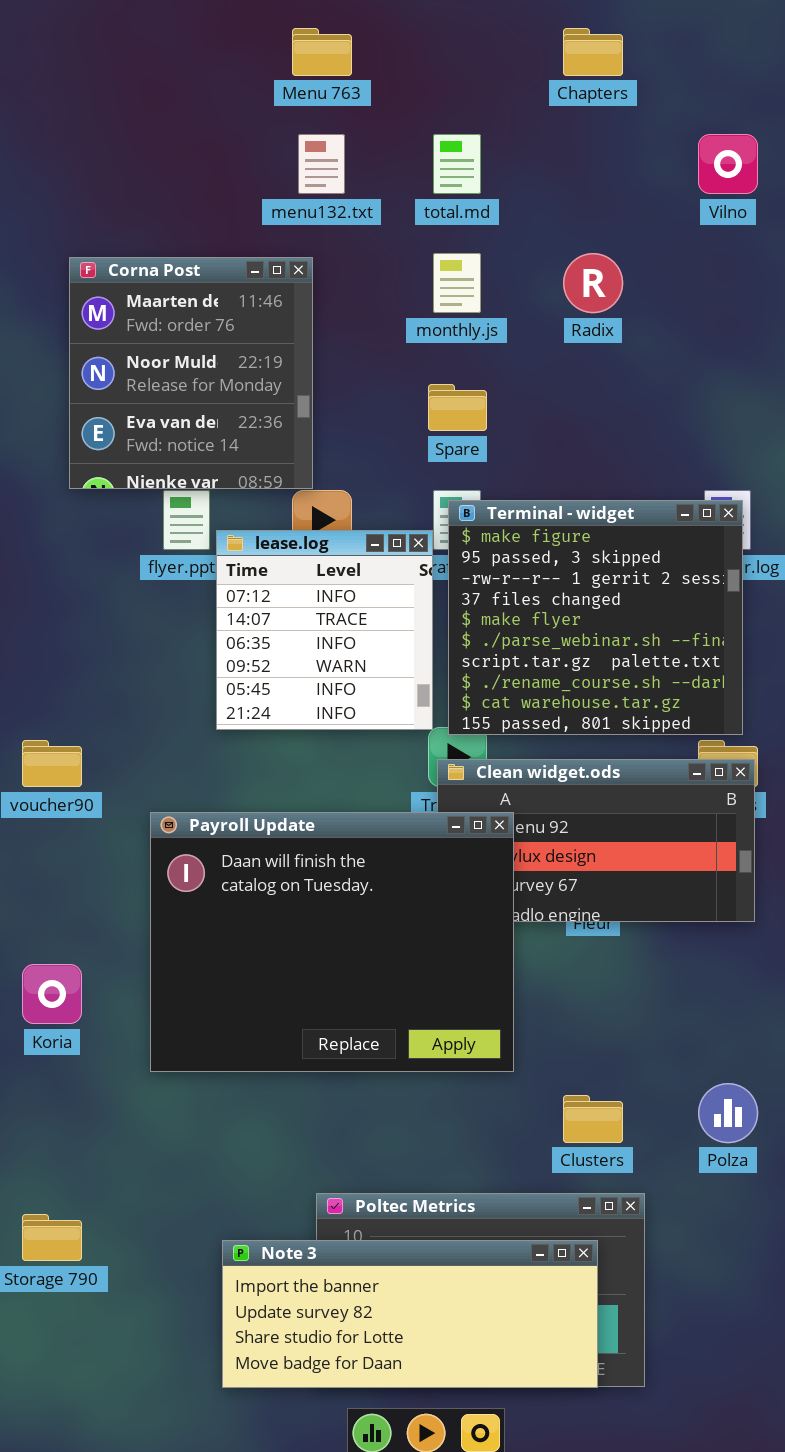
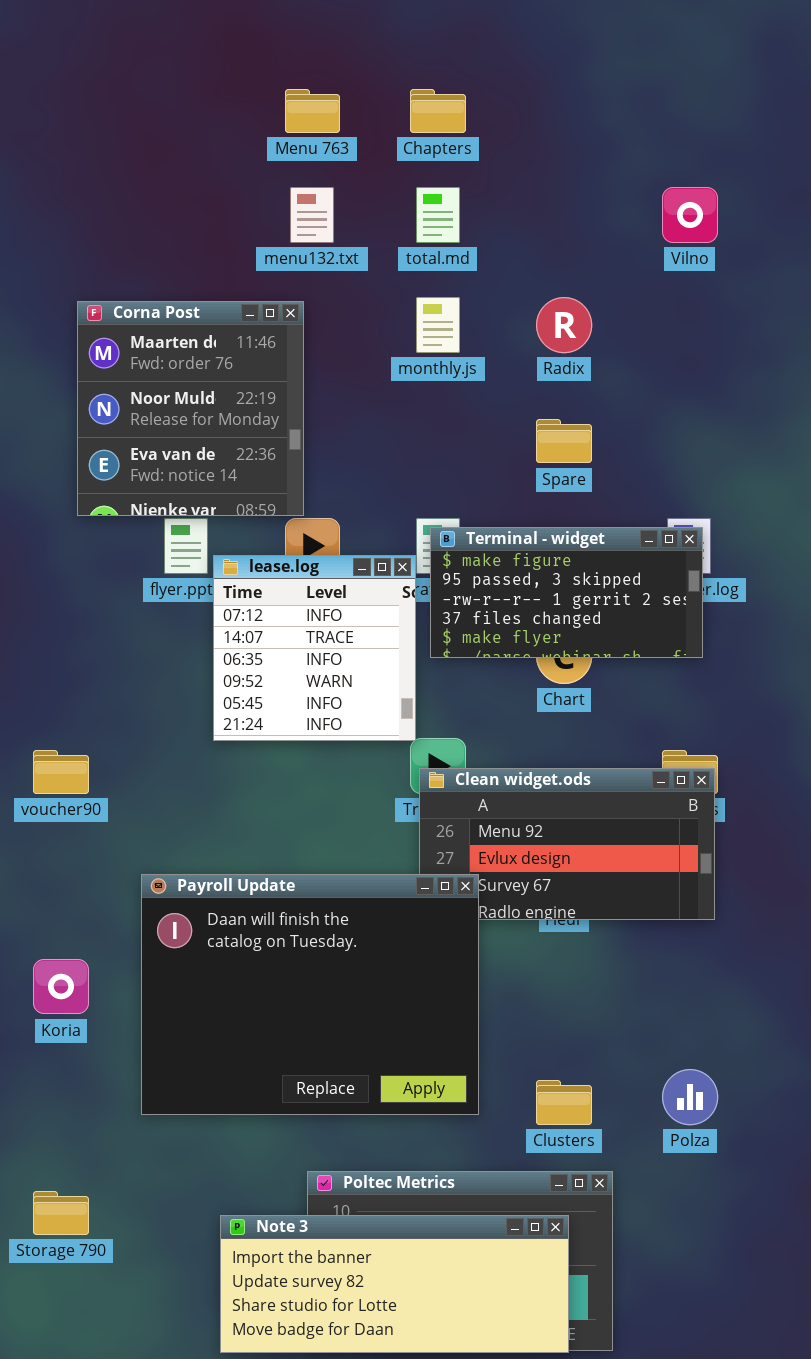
Chapters: [563,28,623,76] -> [410,89,466,133], moved
Spare: [428,384,487,431] -> [536,419,592,463], moved
Terminal - widget: [448,500,743,735] -> [430,527,703,658], resized
Payroll Update: [150,812,514,1072] -> [141,874,479,1115], moved

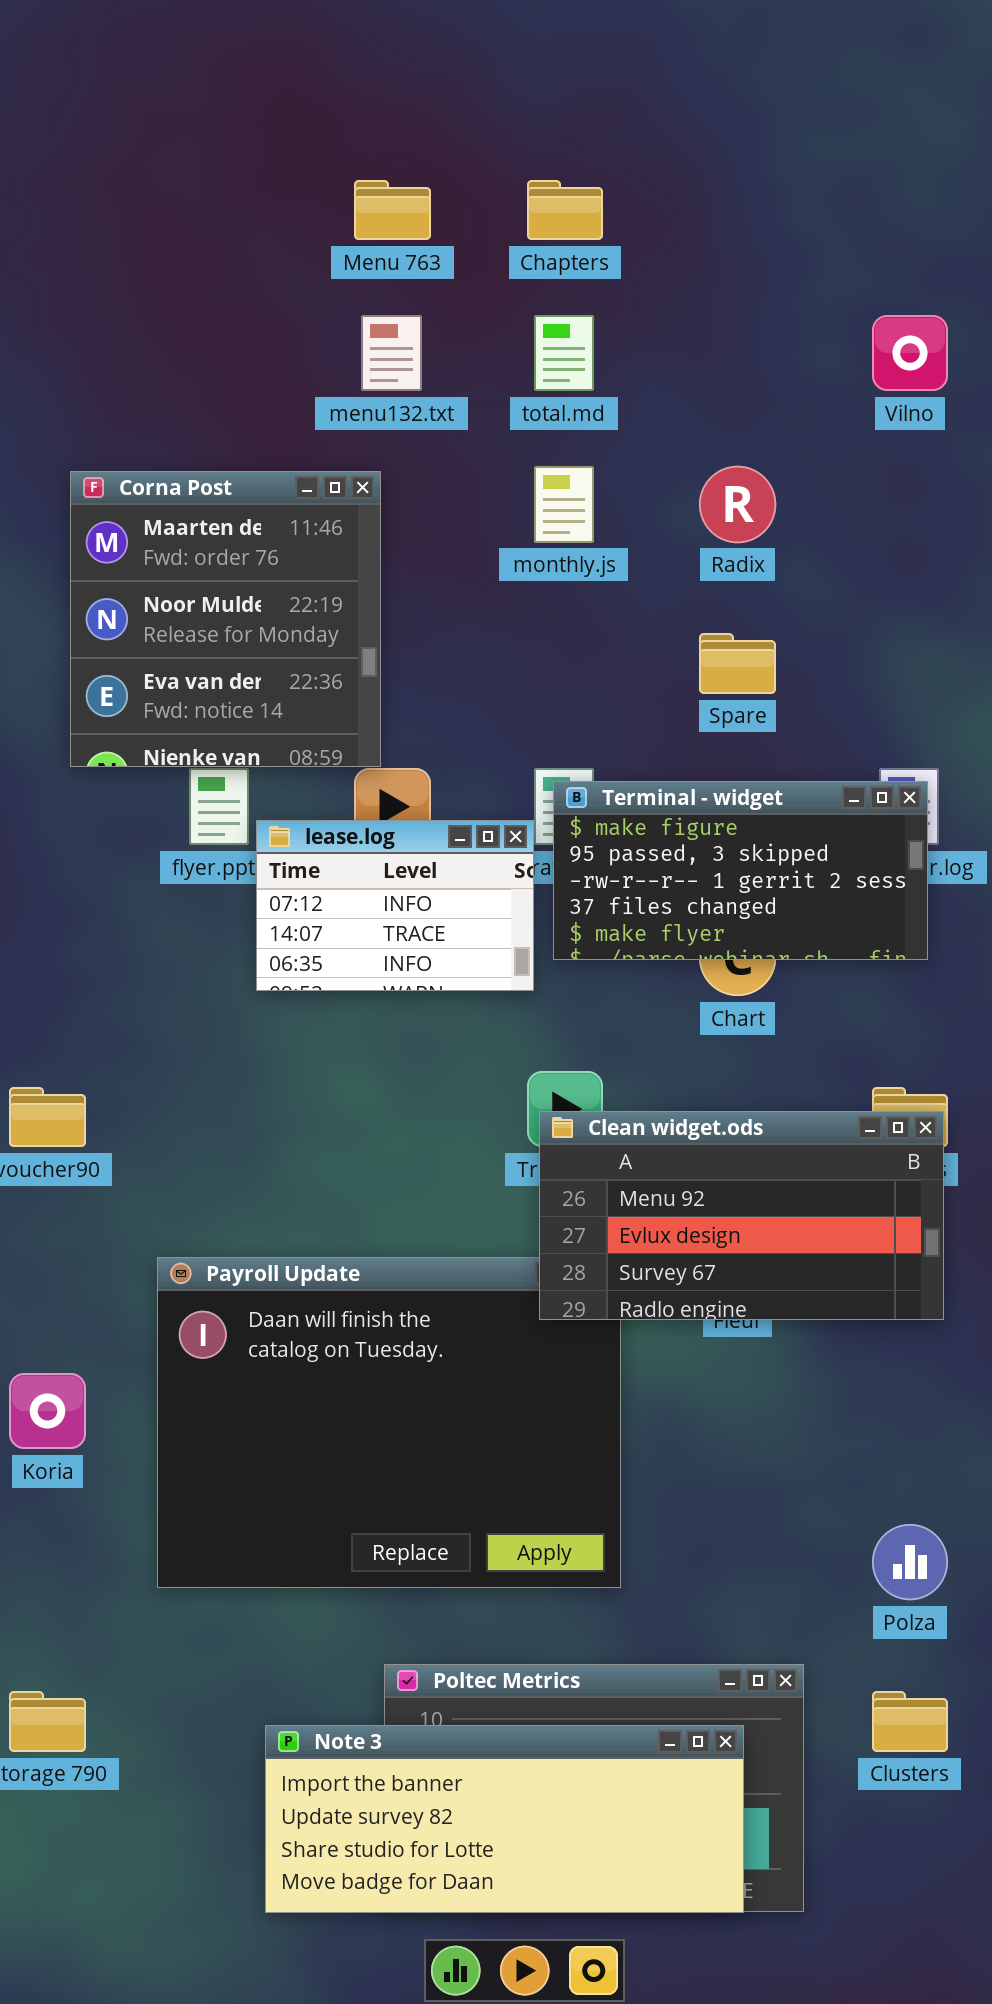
lease.log: [213,555,416,741] -> [256,820,534,991], resized
Clean widget.ods: [419,768,715,920] -> [539,1111,944,1320], raised
Clusters: [536,1080,592,1125] -> [872,1691,948,1752], moved

